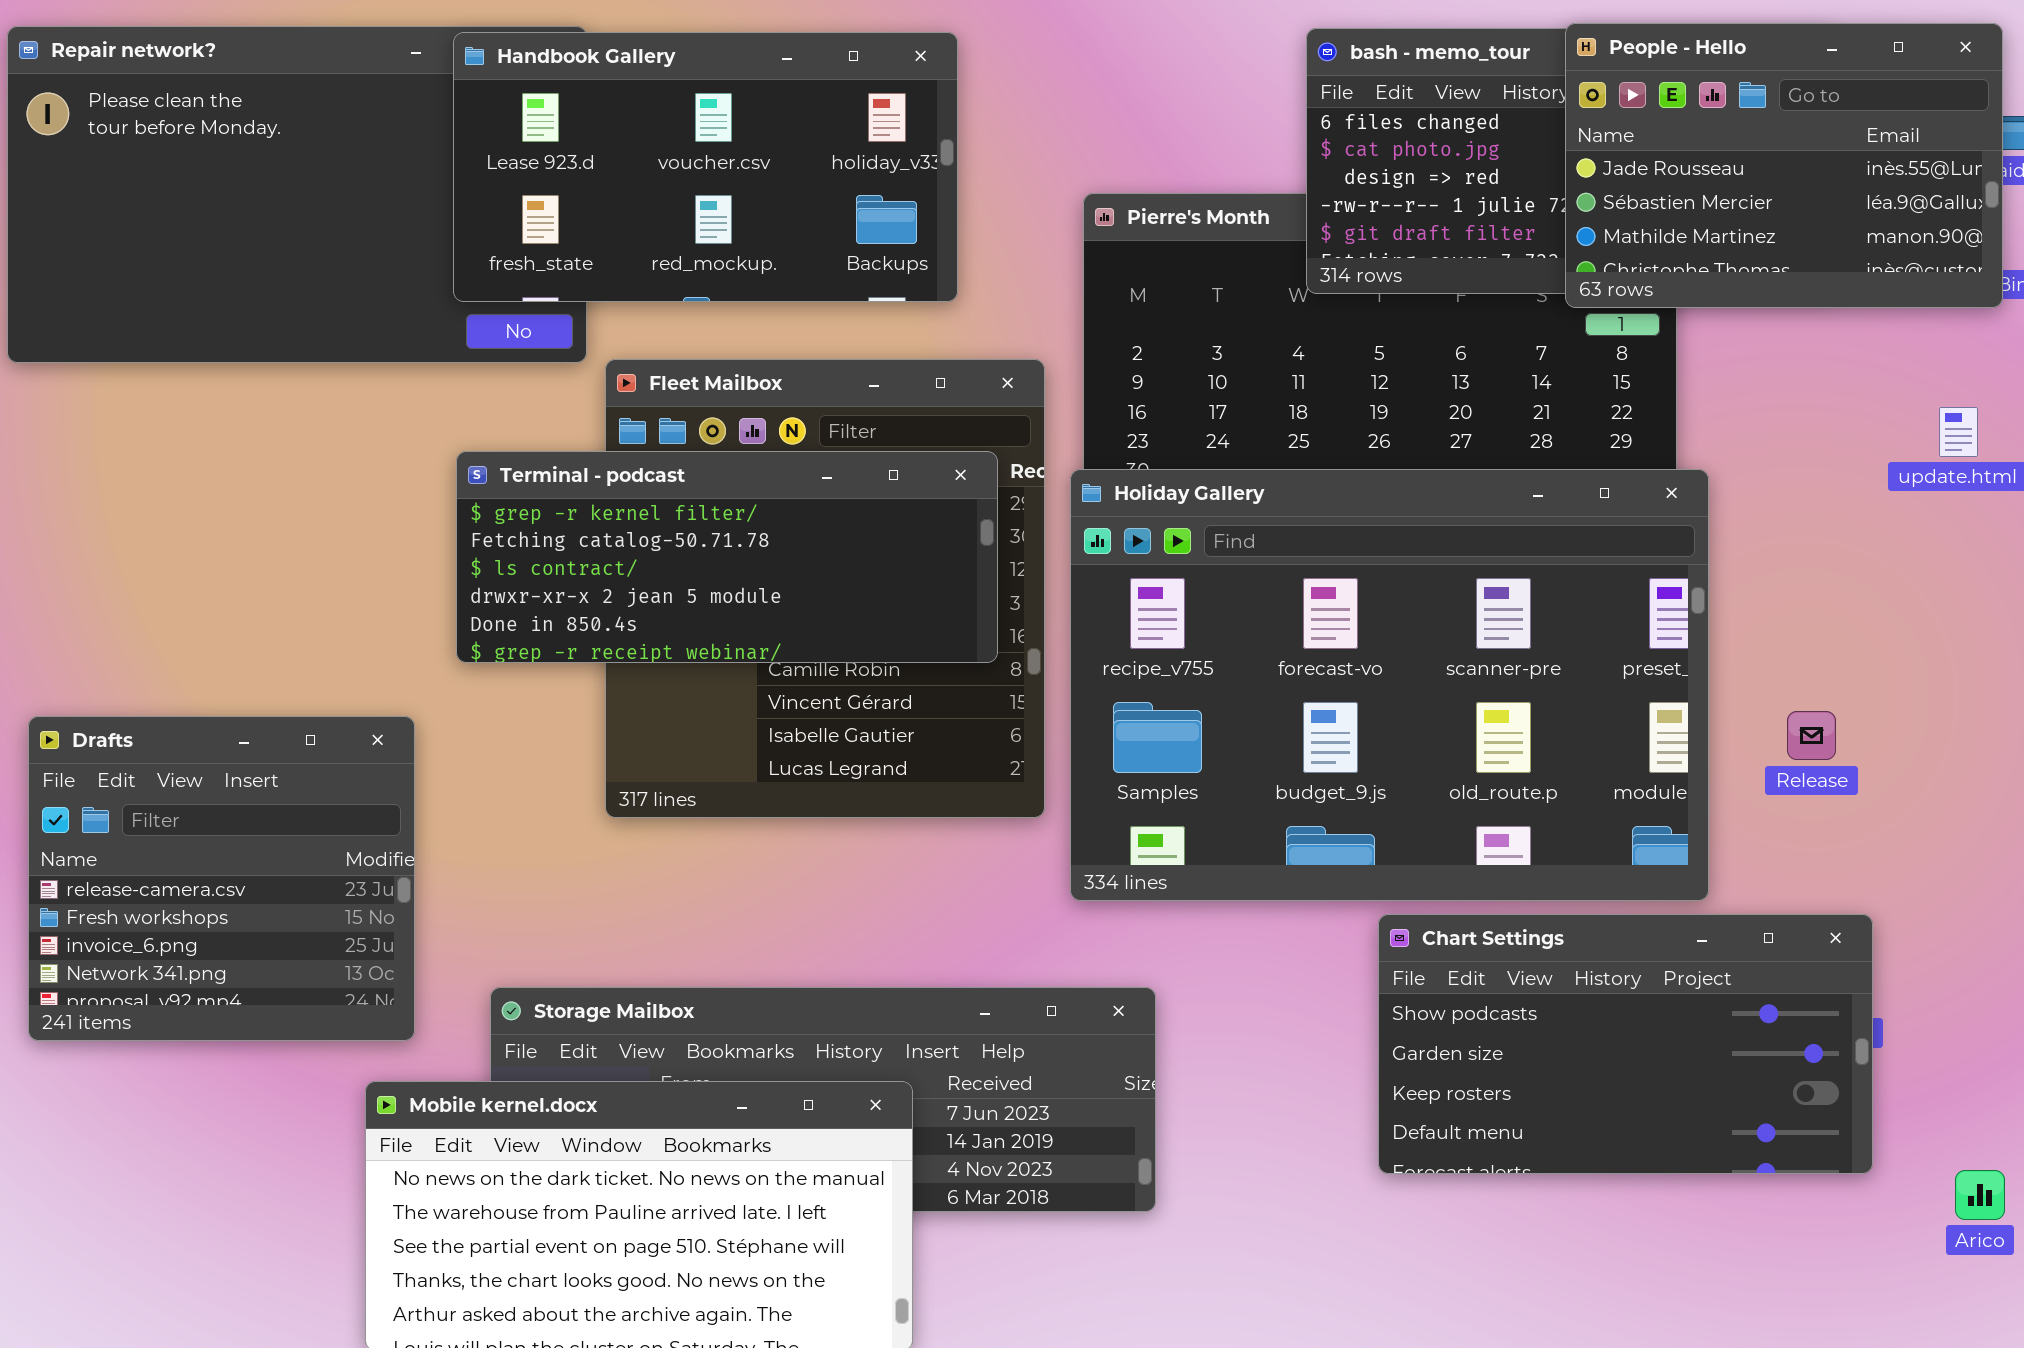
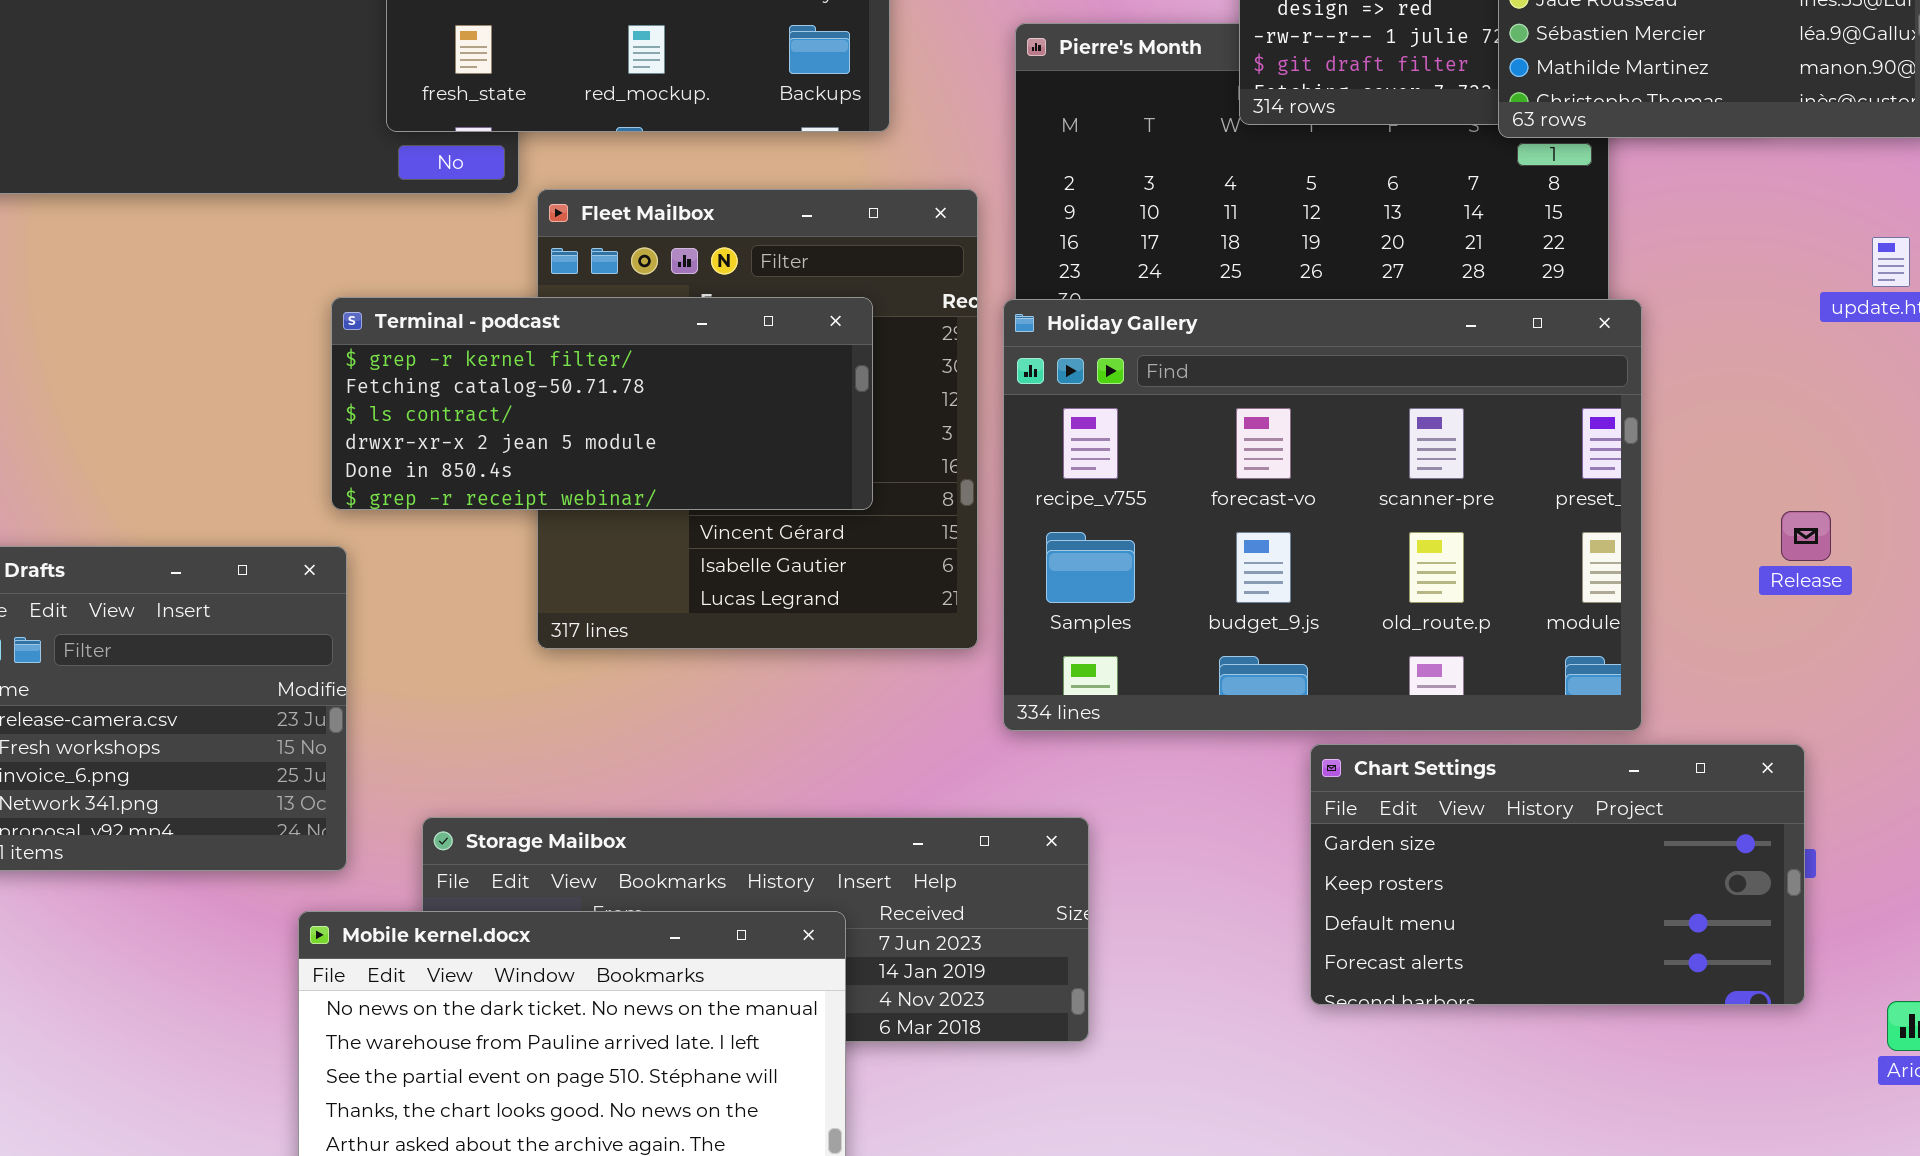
Terminal - podcast: [456,451,998,663] -> [331,297,873,510], moved
Release: [1787,711,1836,760] -> [1781,511,1831,561], moved
Chart Settings: [1378,914,1873,1174] -> [1310,744,1805,1005], scrolled down 1 row

